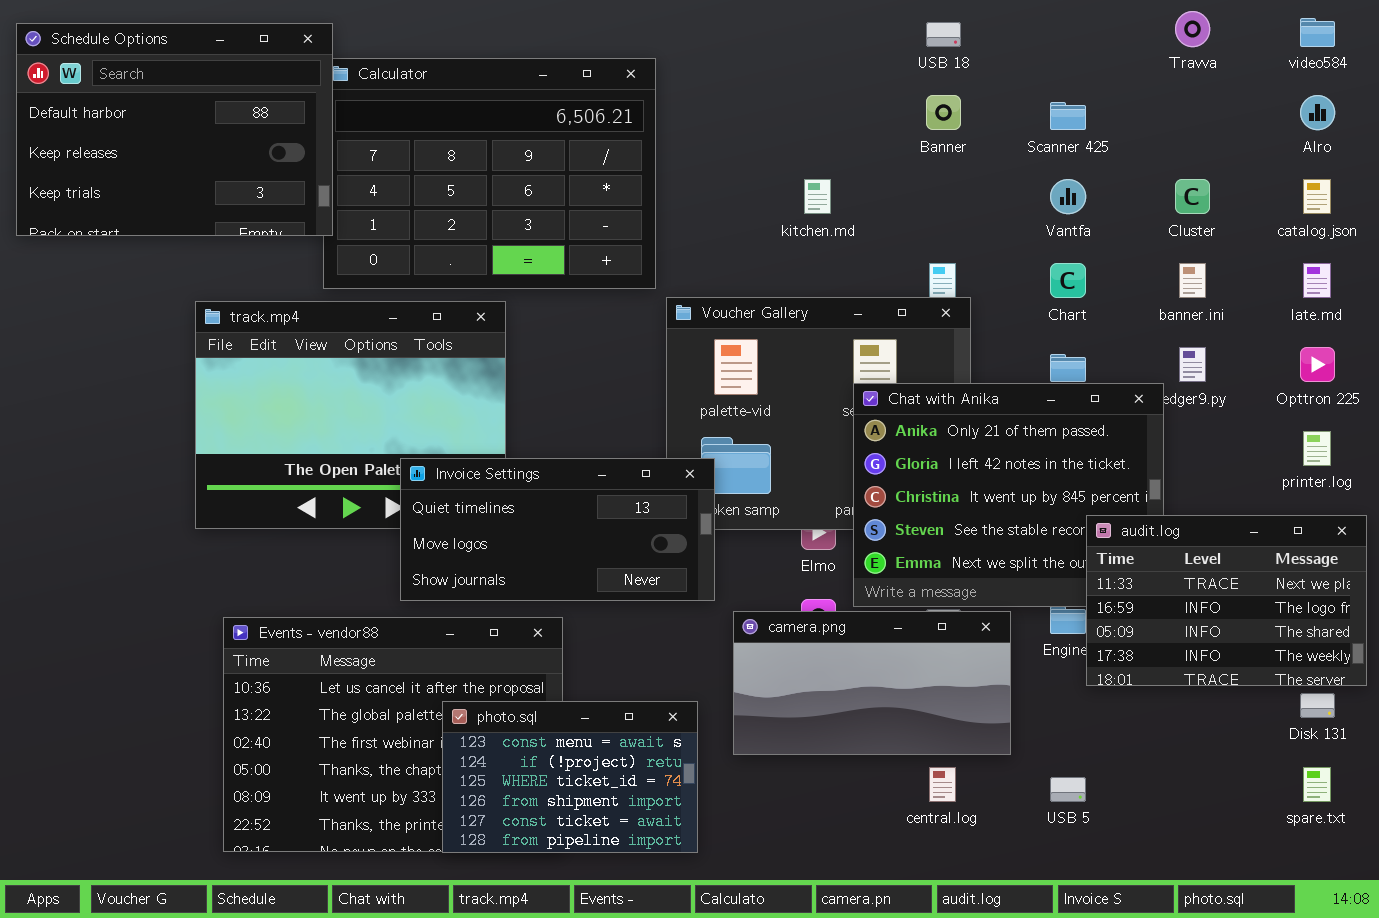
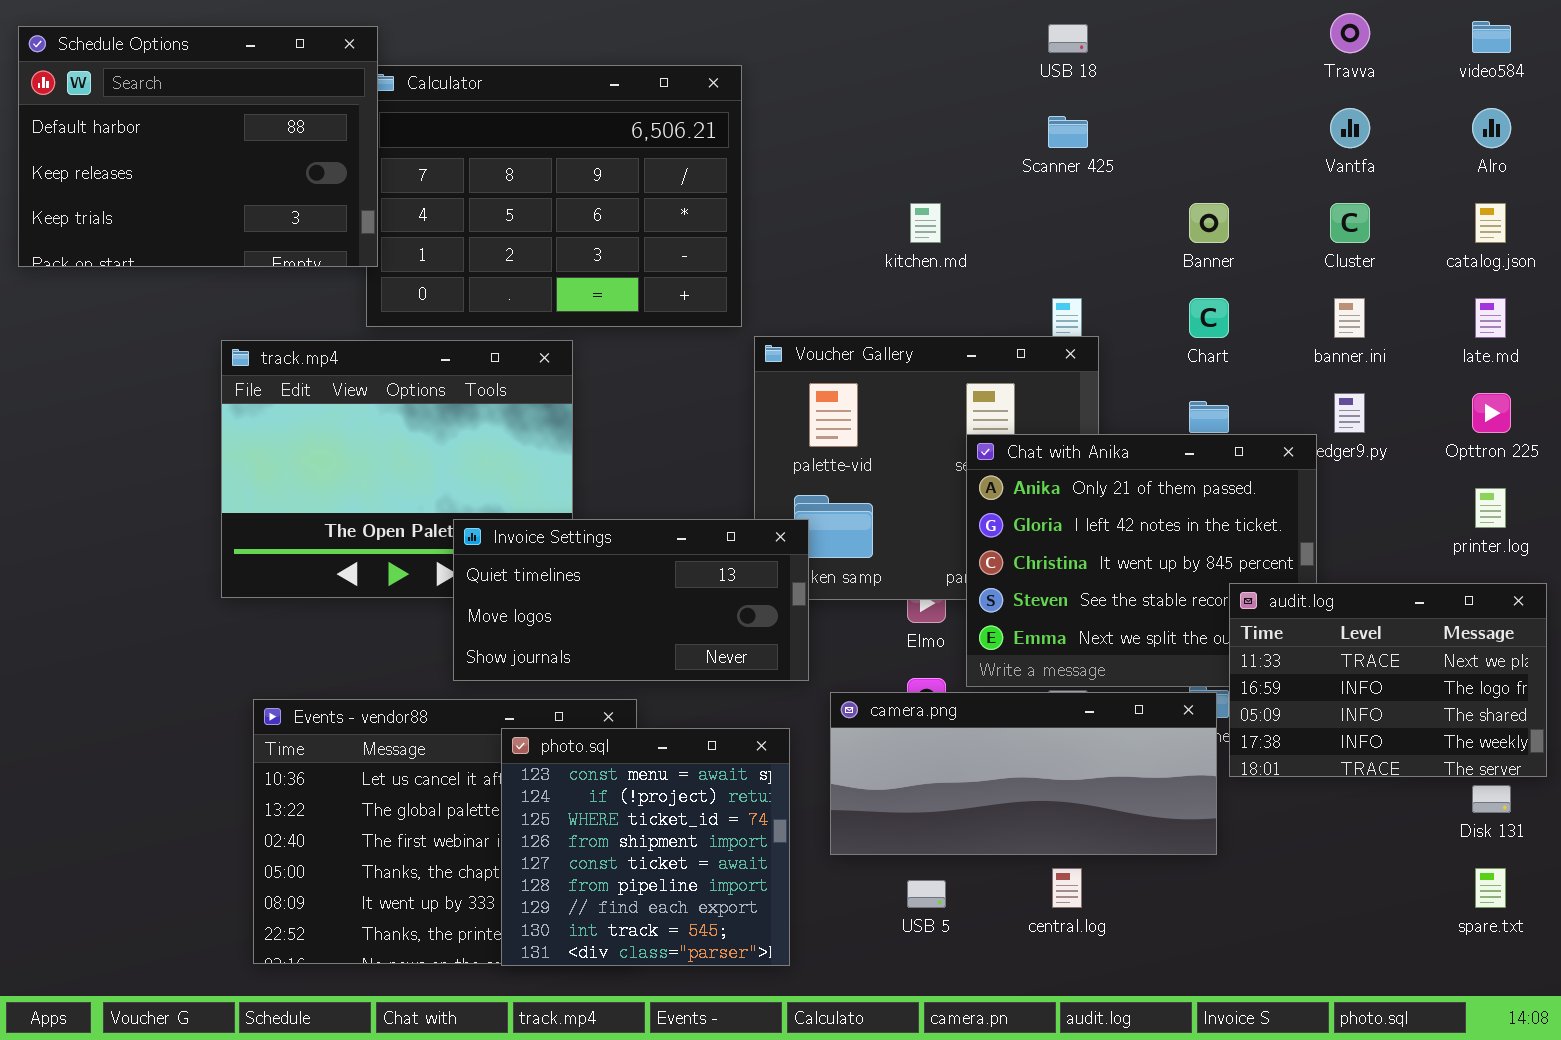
Banner: [926,95,961,130] -> [1189,203,1229,243], moved
Scanner 425: [1050,102,1086,130] -> [1048,116,1088,148], moved
Vantfa: [1050,179,1086,214] -> [1330,108,1370,148], moved
camera.png: [733,611,1011,755] -> [830,692,1217,855], resized
photo.sql: [442,701,698,853] -> [501,728,790,966], resized
USB 5: [1050,777,1086,802] -> [907,880,946,908], moved

